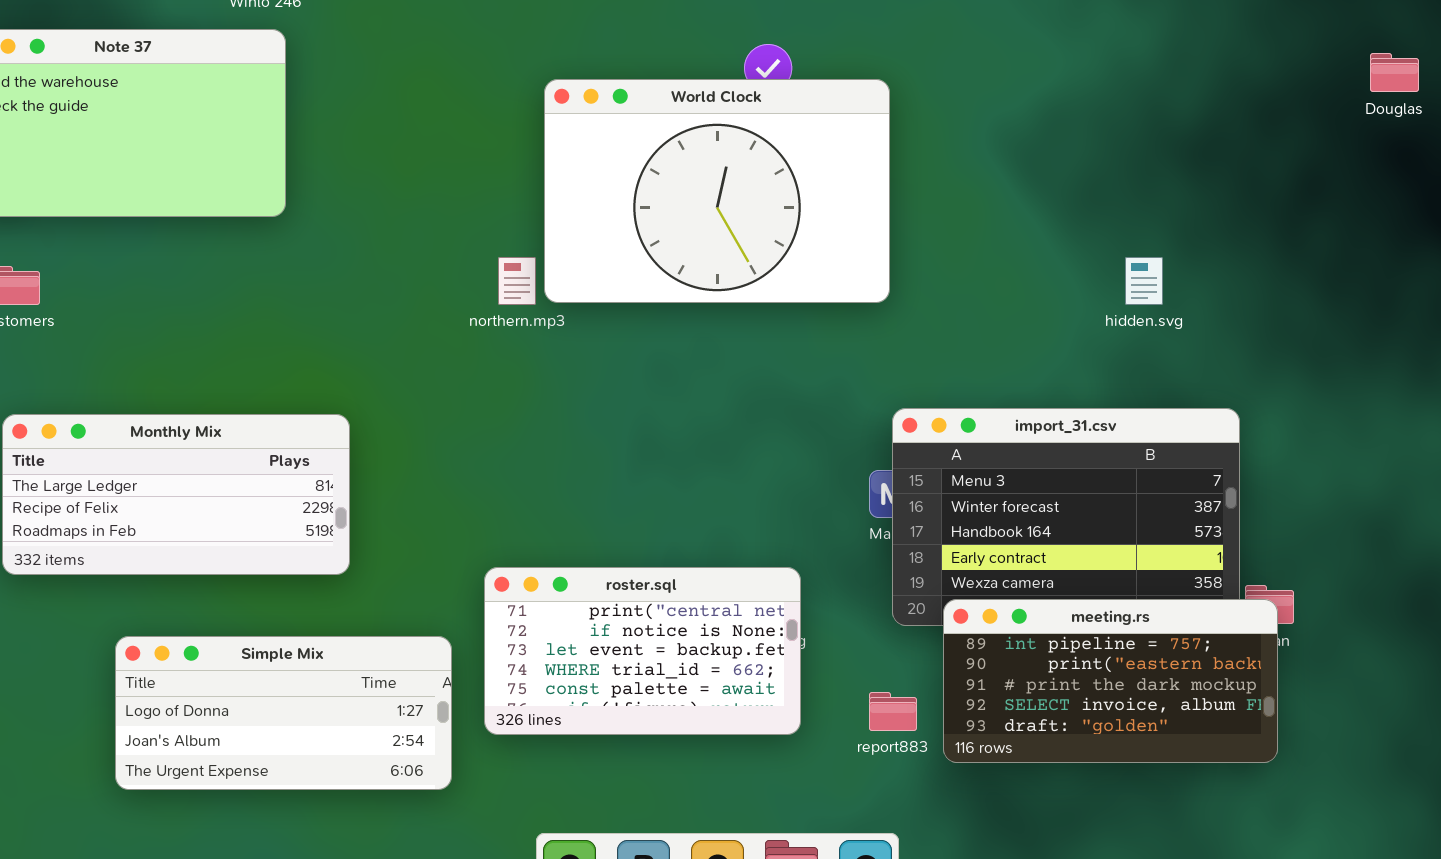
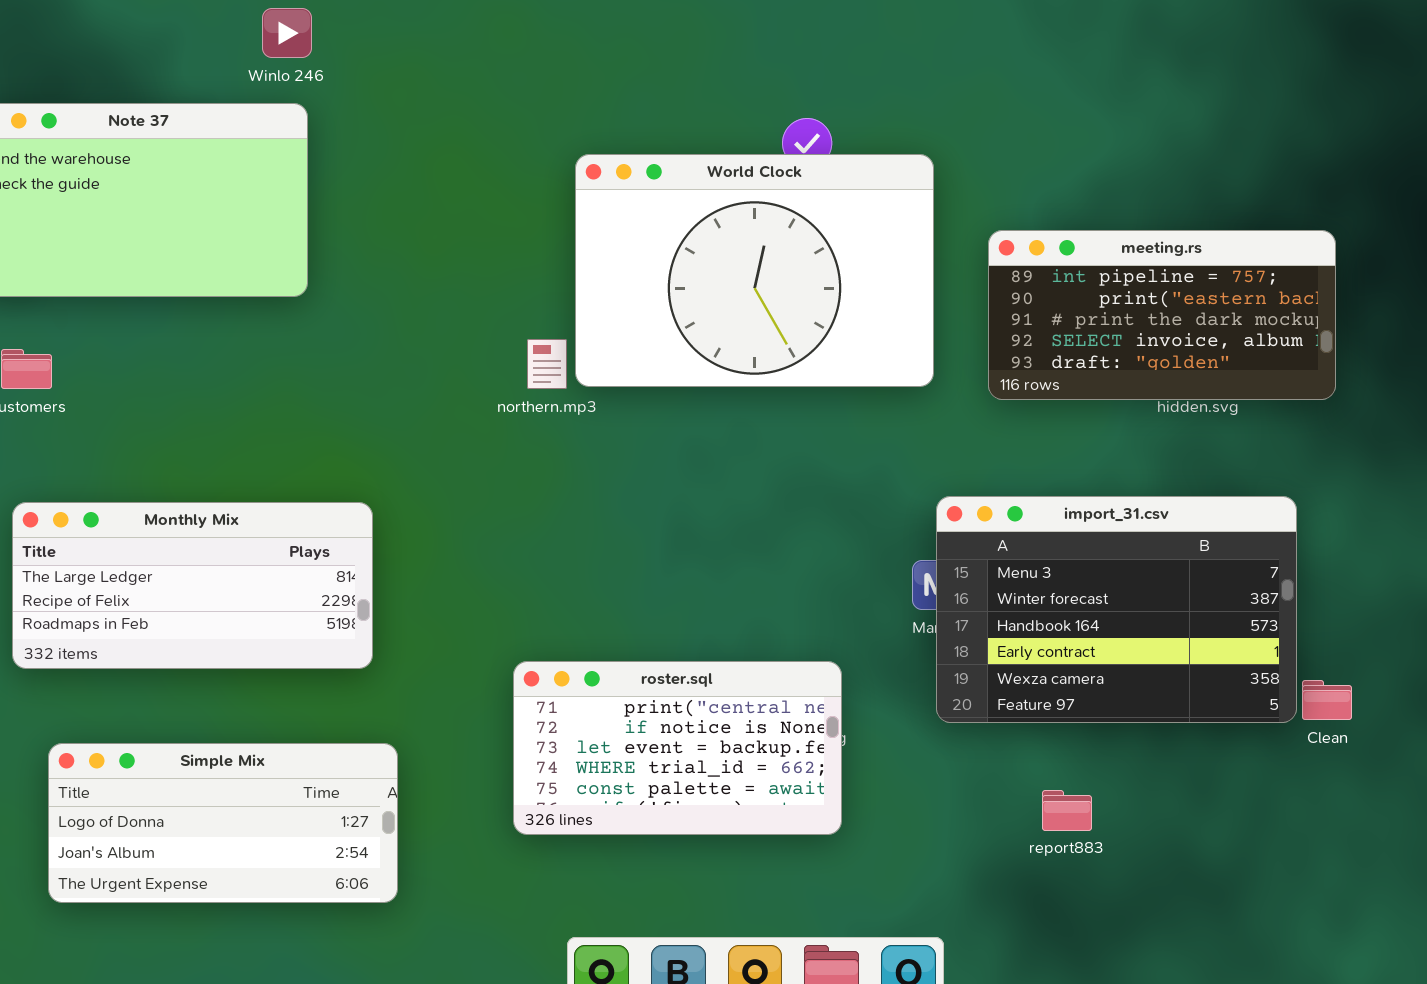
meeting.rs: [943,599,1278,763] -> [988,230,1336,400], moved
Simple Mix: [115,636,452,790] -> [48,743,398,903], moved
report883: [869,692,917,731] -> [1042,790,1092,831], moved

